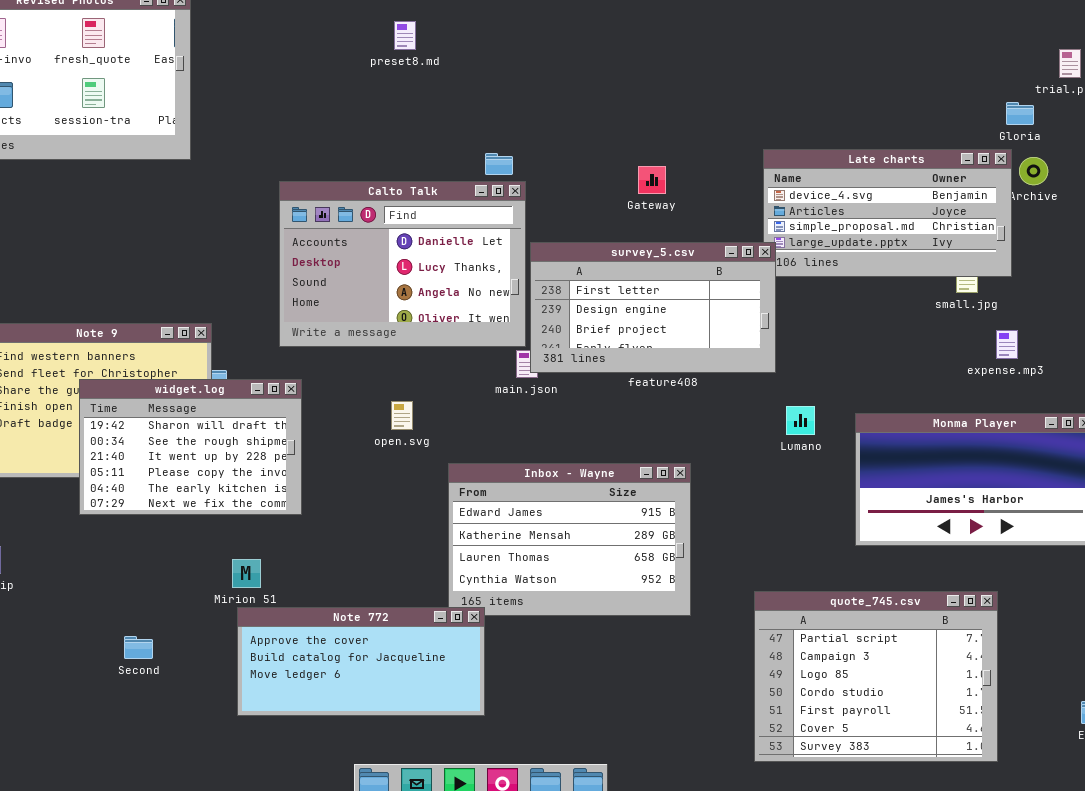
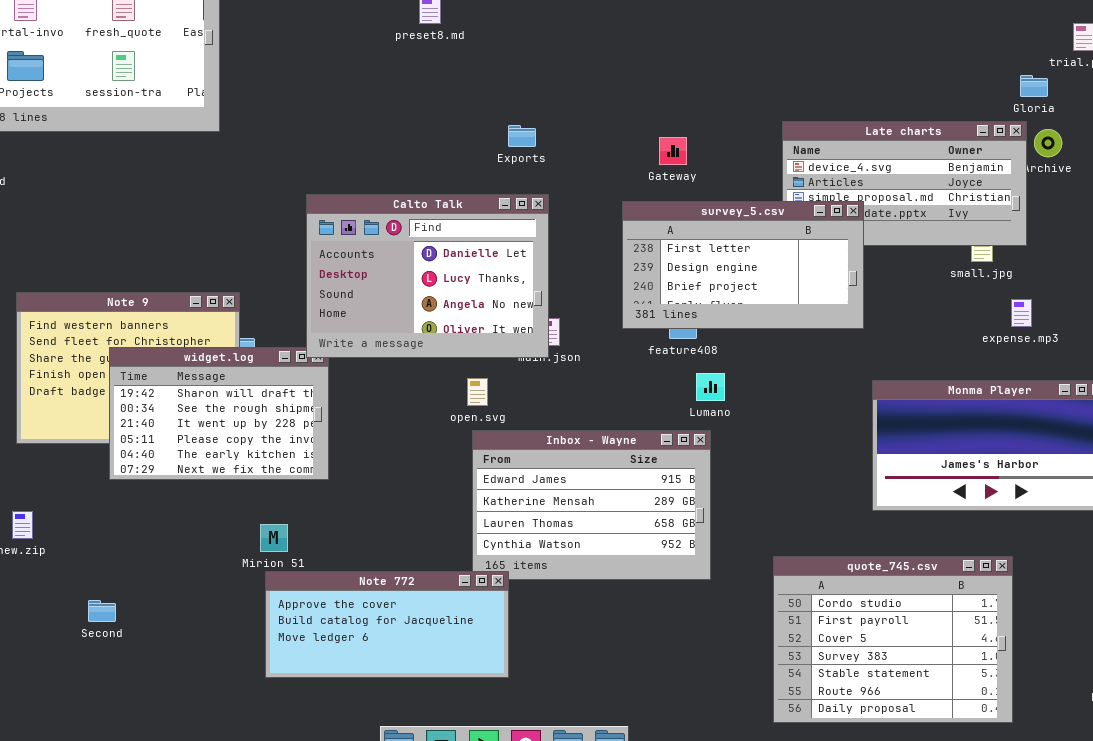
Calto Talk: [279,181,526,347] -> [306,194,549,358], moved
survey_5.csv: [530,242,776,373] -> [622,201,864,329], moved
open.svg: [391,401,413,430] -> [467,378,488,406], moved
Lumano: [786,406,815,435] -> [696,373,725,401], moved
quote_745.csv: [754,591,998,762] -> [773,556,1013,723], scrolled down 3 rows
Second: [124,636,153,659] -> [88,600,116,622], moved

